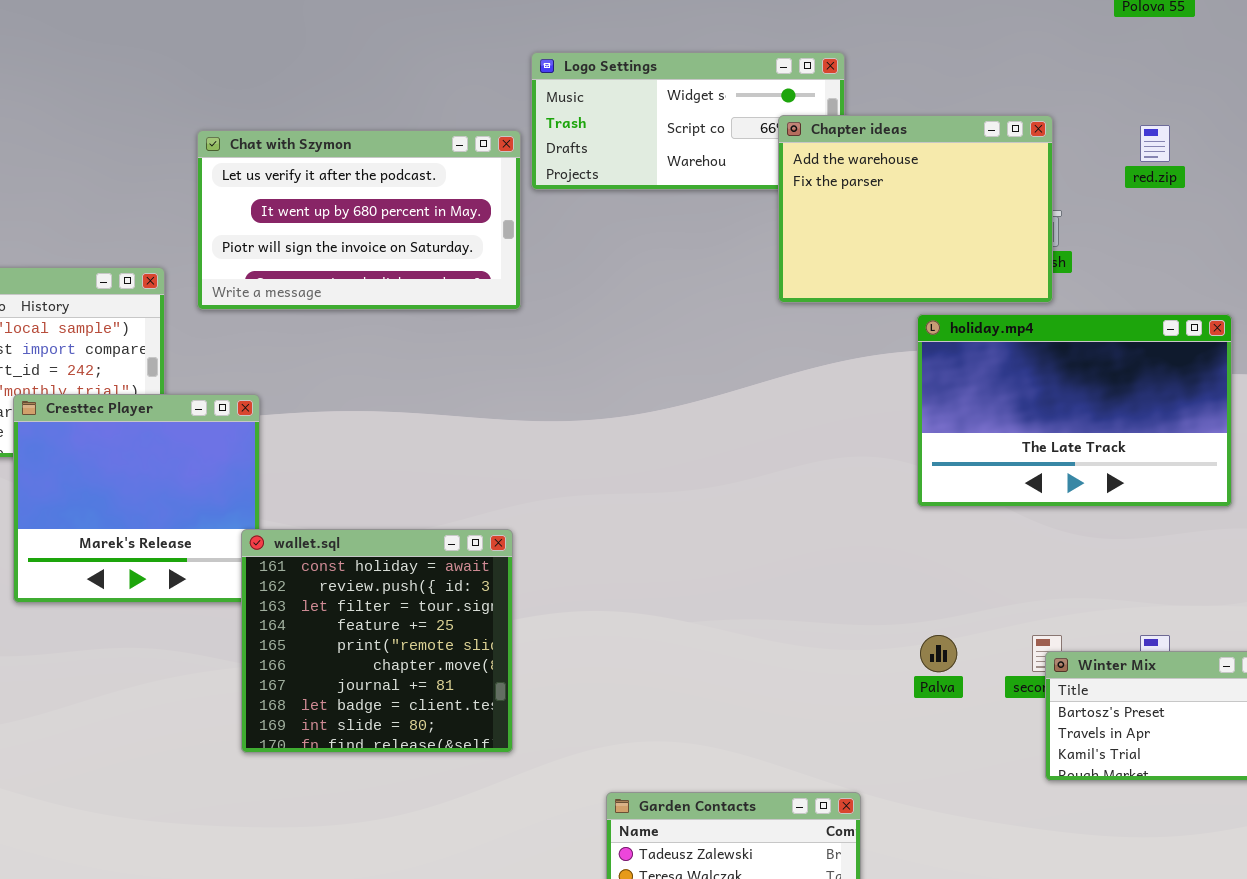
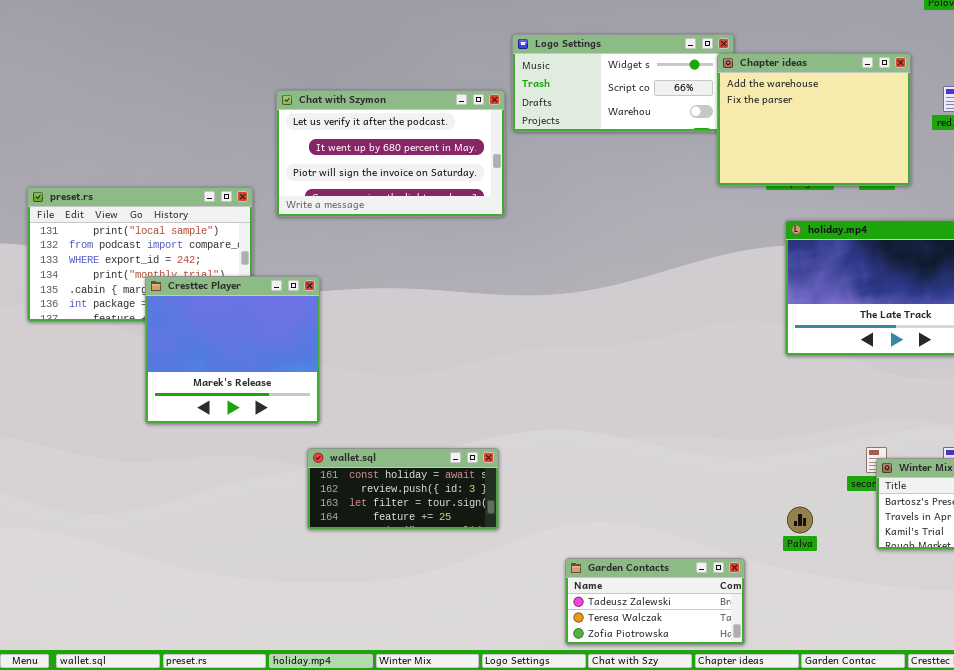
Chapter ideas: [778,115,1053,303] -> [717,53,911,186], moved
wallet.sql: [241,529,513,753] -> [307,448,499,530], resized
Palva: [920,635,957,672] -> [787,507,813,533], moved

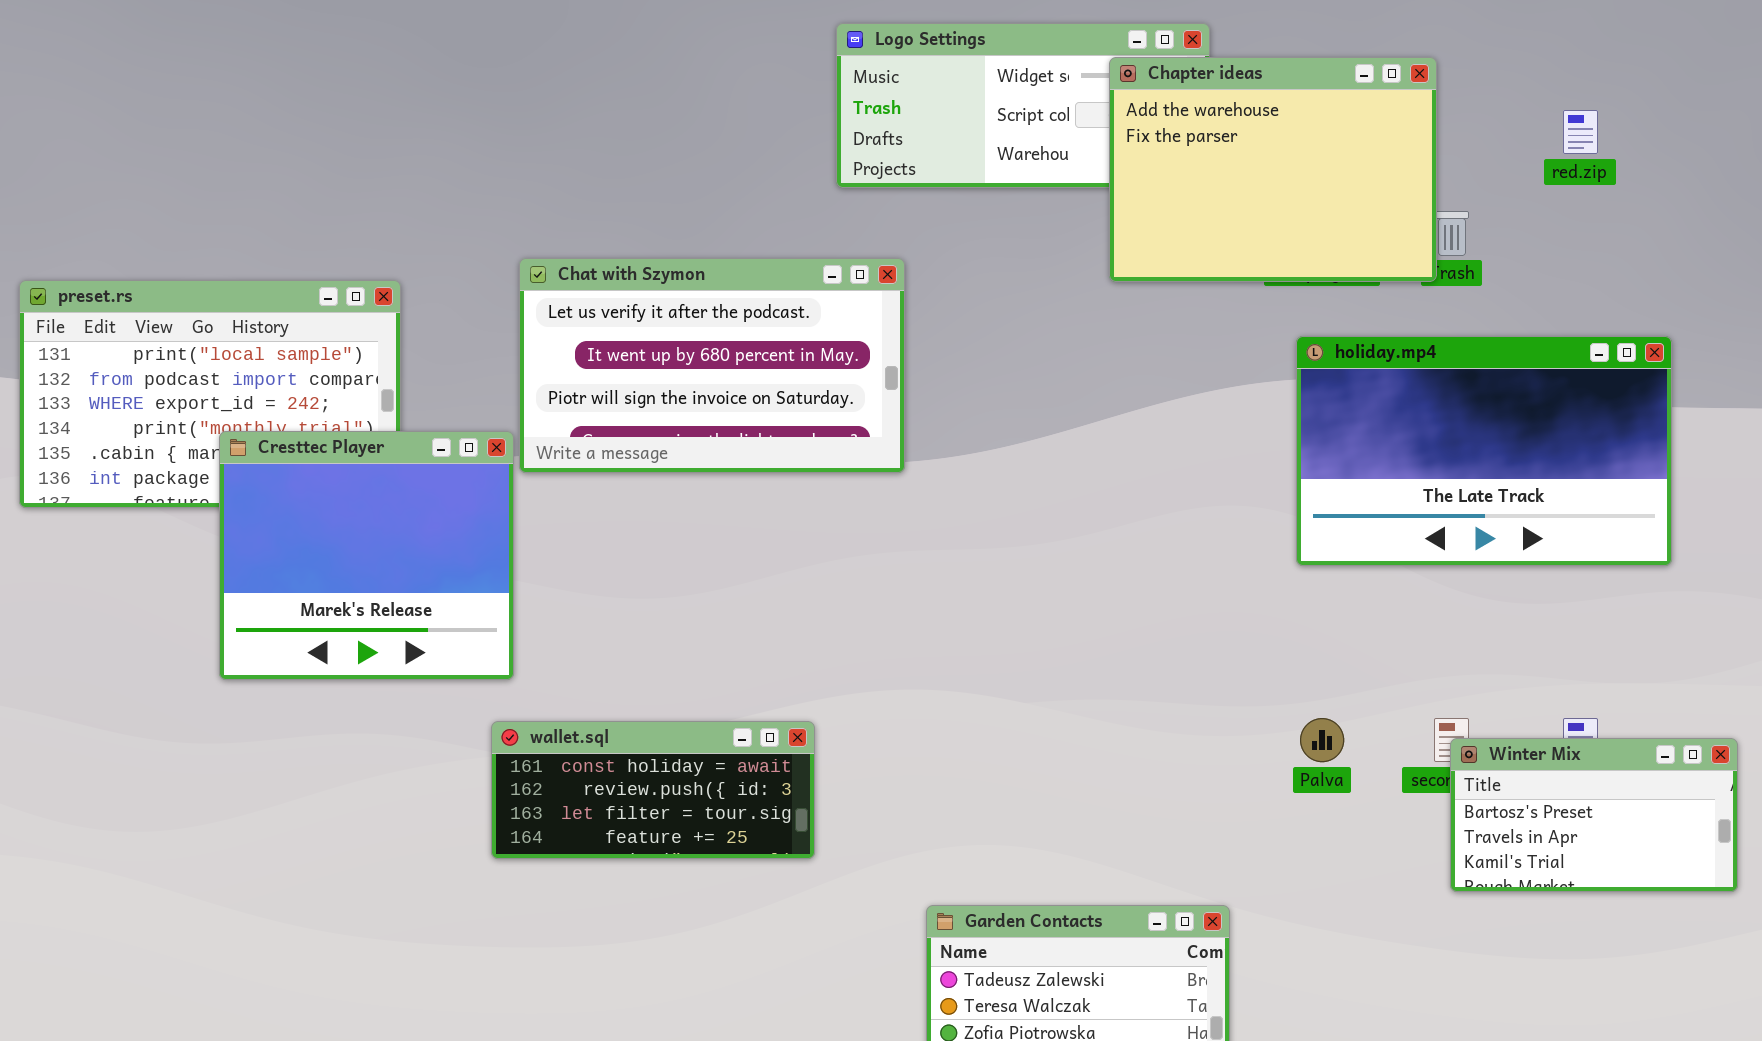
Chapter ideas: [717,53,911,186] -> [1109,57,1437,282], moved
Chat with Szymon: [276,90,505,217] -> [519,258,905,473], moved
Palva: [787,507,813,533] -> [1300,718,1344,762], moved

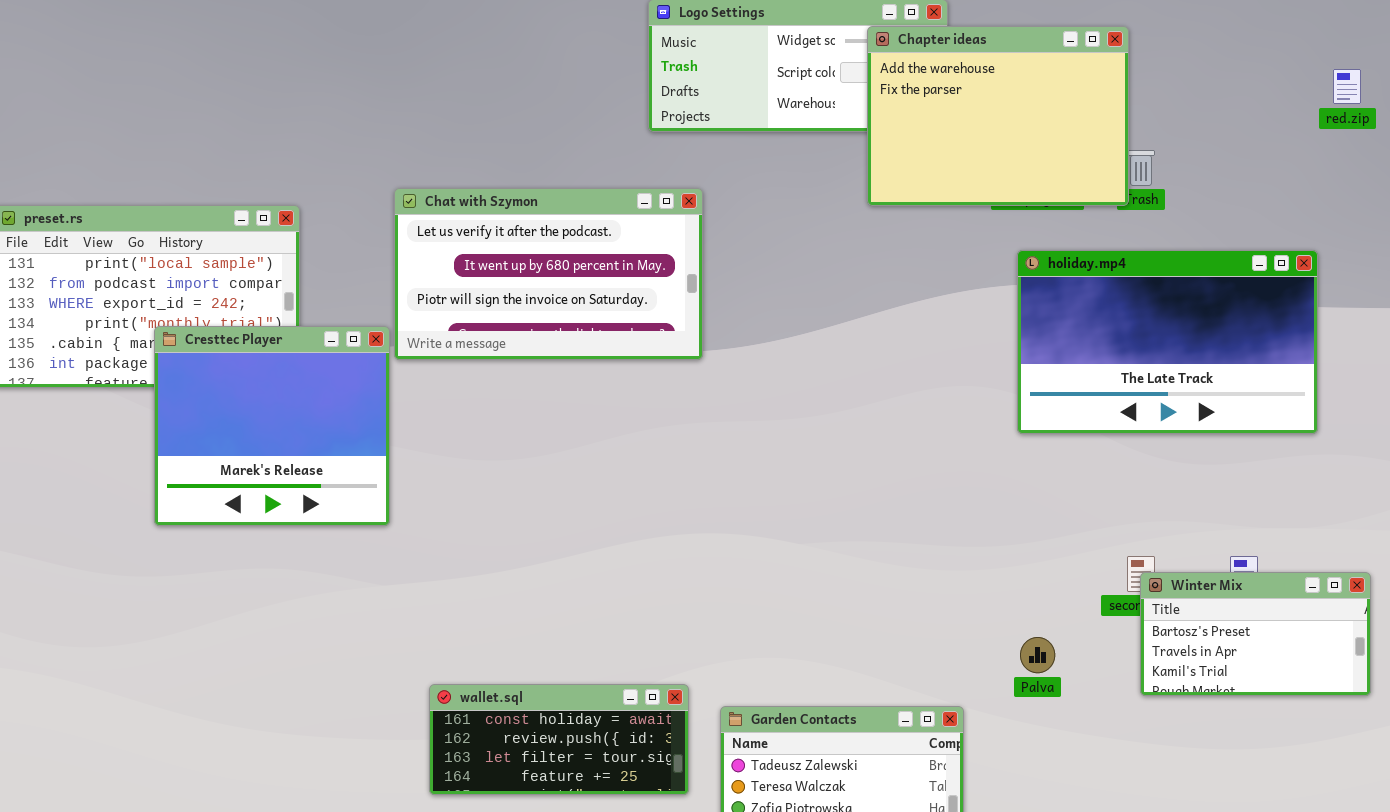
red.zip: [1563,110,1598,154] -> [1333,69,1361,104], moved
Palva: [1300,718,1344,762] -> [1020,637,1055,673], moved
wallet.sql: [491,721,815,859] -> [429,684,689,795], moved

